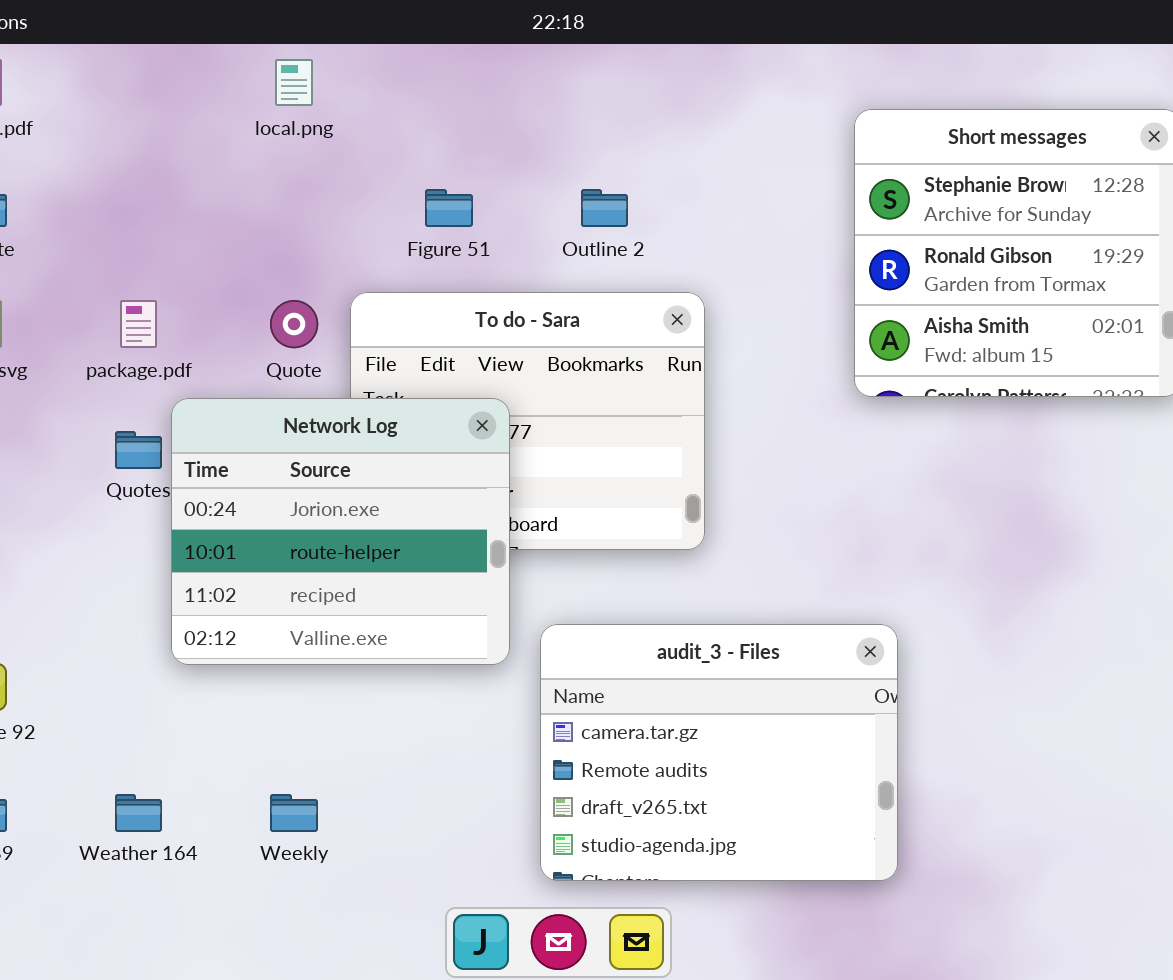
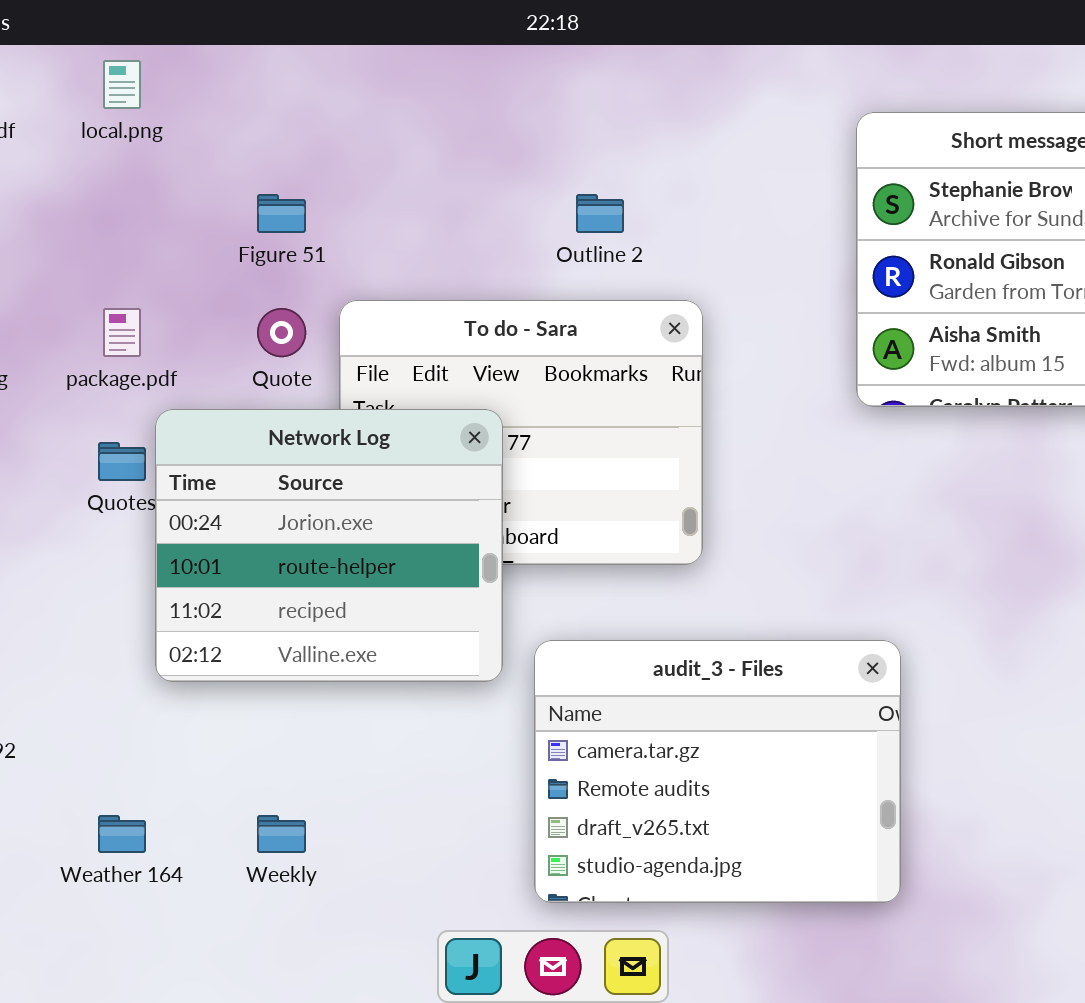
local.png: [275,59,313,106] -> [103,60,141,109], moved
Figure 51: [425,189,473,227] -> [257,194,306,233], moved

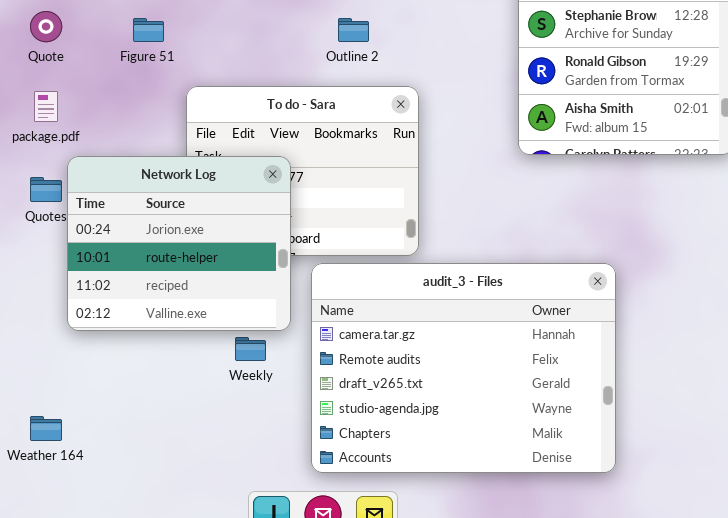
Quote: [257,308,306,357] -> [30,11,62,42], moved
audit_3 - Files: [534,640,901,903] -> [311,263,616,473], resized
Weekly: [257,815,306,853] -> [235,337,266,361], moved

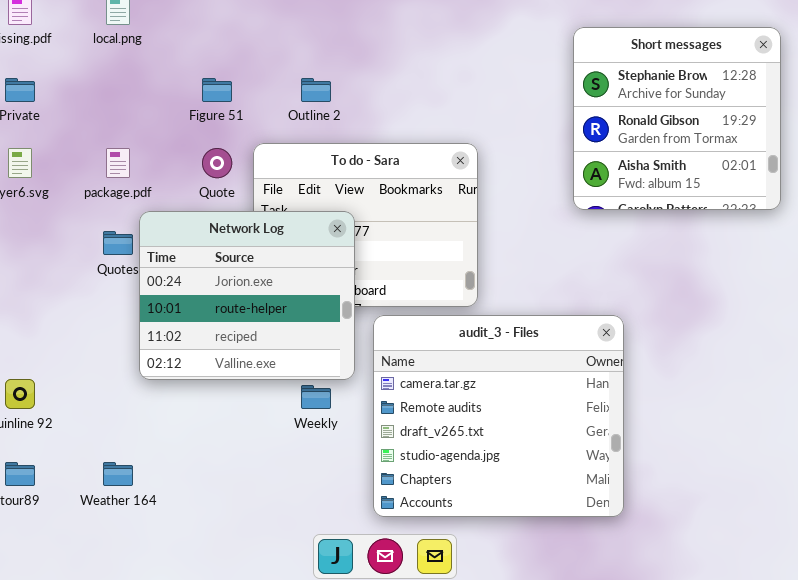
Quote: [30,11,62,42] -> [202,148,232,178], moved
Outline 2: [338,18,369,42] -> [301,78,331,102], moved
audit_3 - Files: [311,263,616,473] -> [373,315,624,517], resized

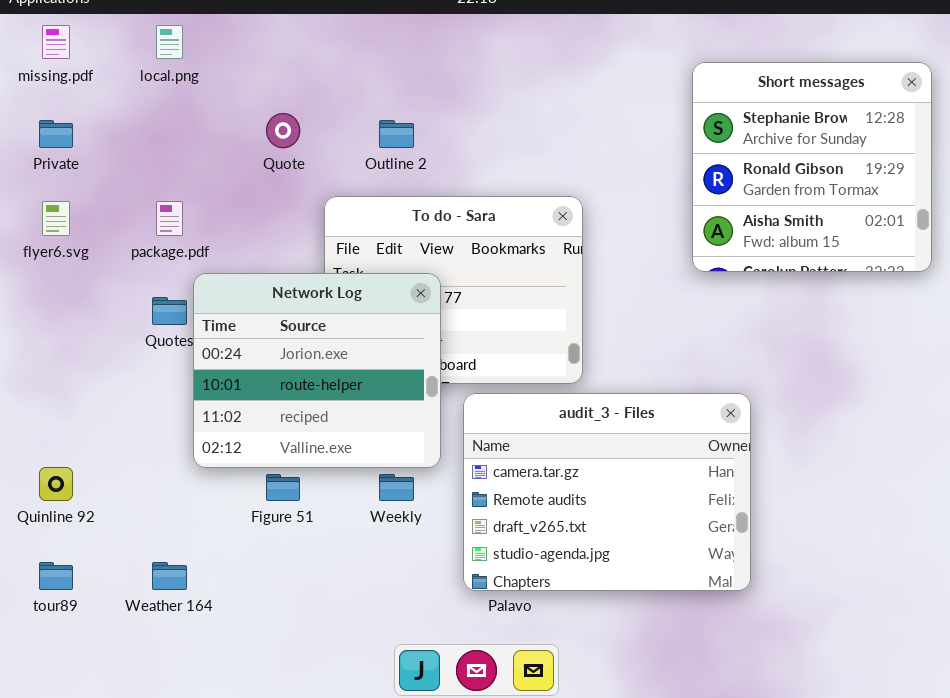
Figure 51: [202,78,232,102] -> [266,474,300,501], moved
Quote: [202,148,232,178] -> [266,113,300,148], moved
audit_3 - Files: [373,315,624,517] -> [463,393,751,591], resized

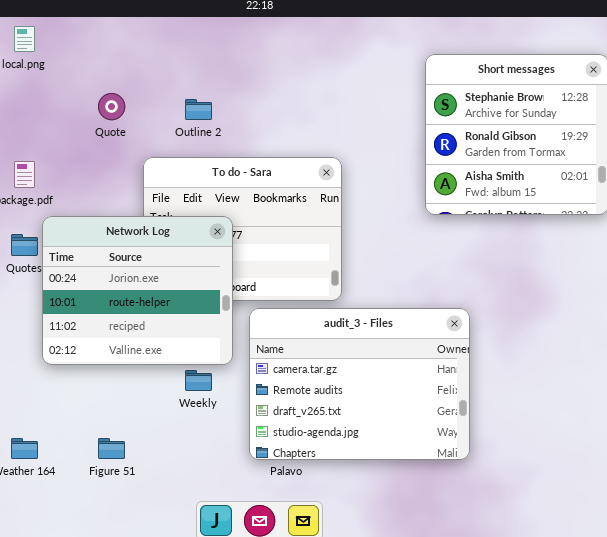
Figure 51: [266,474,300,501] -> [98,438,125,459], moved

